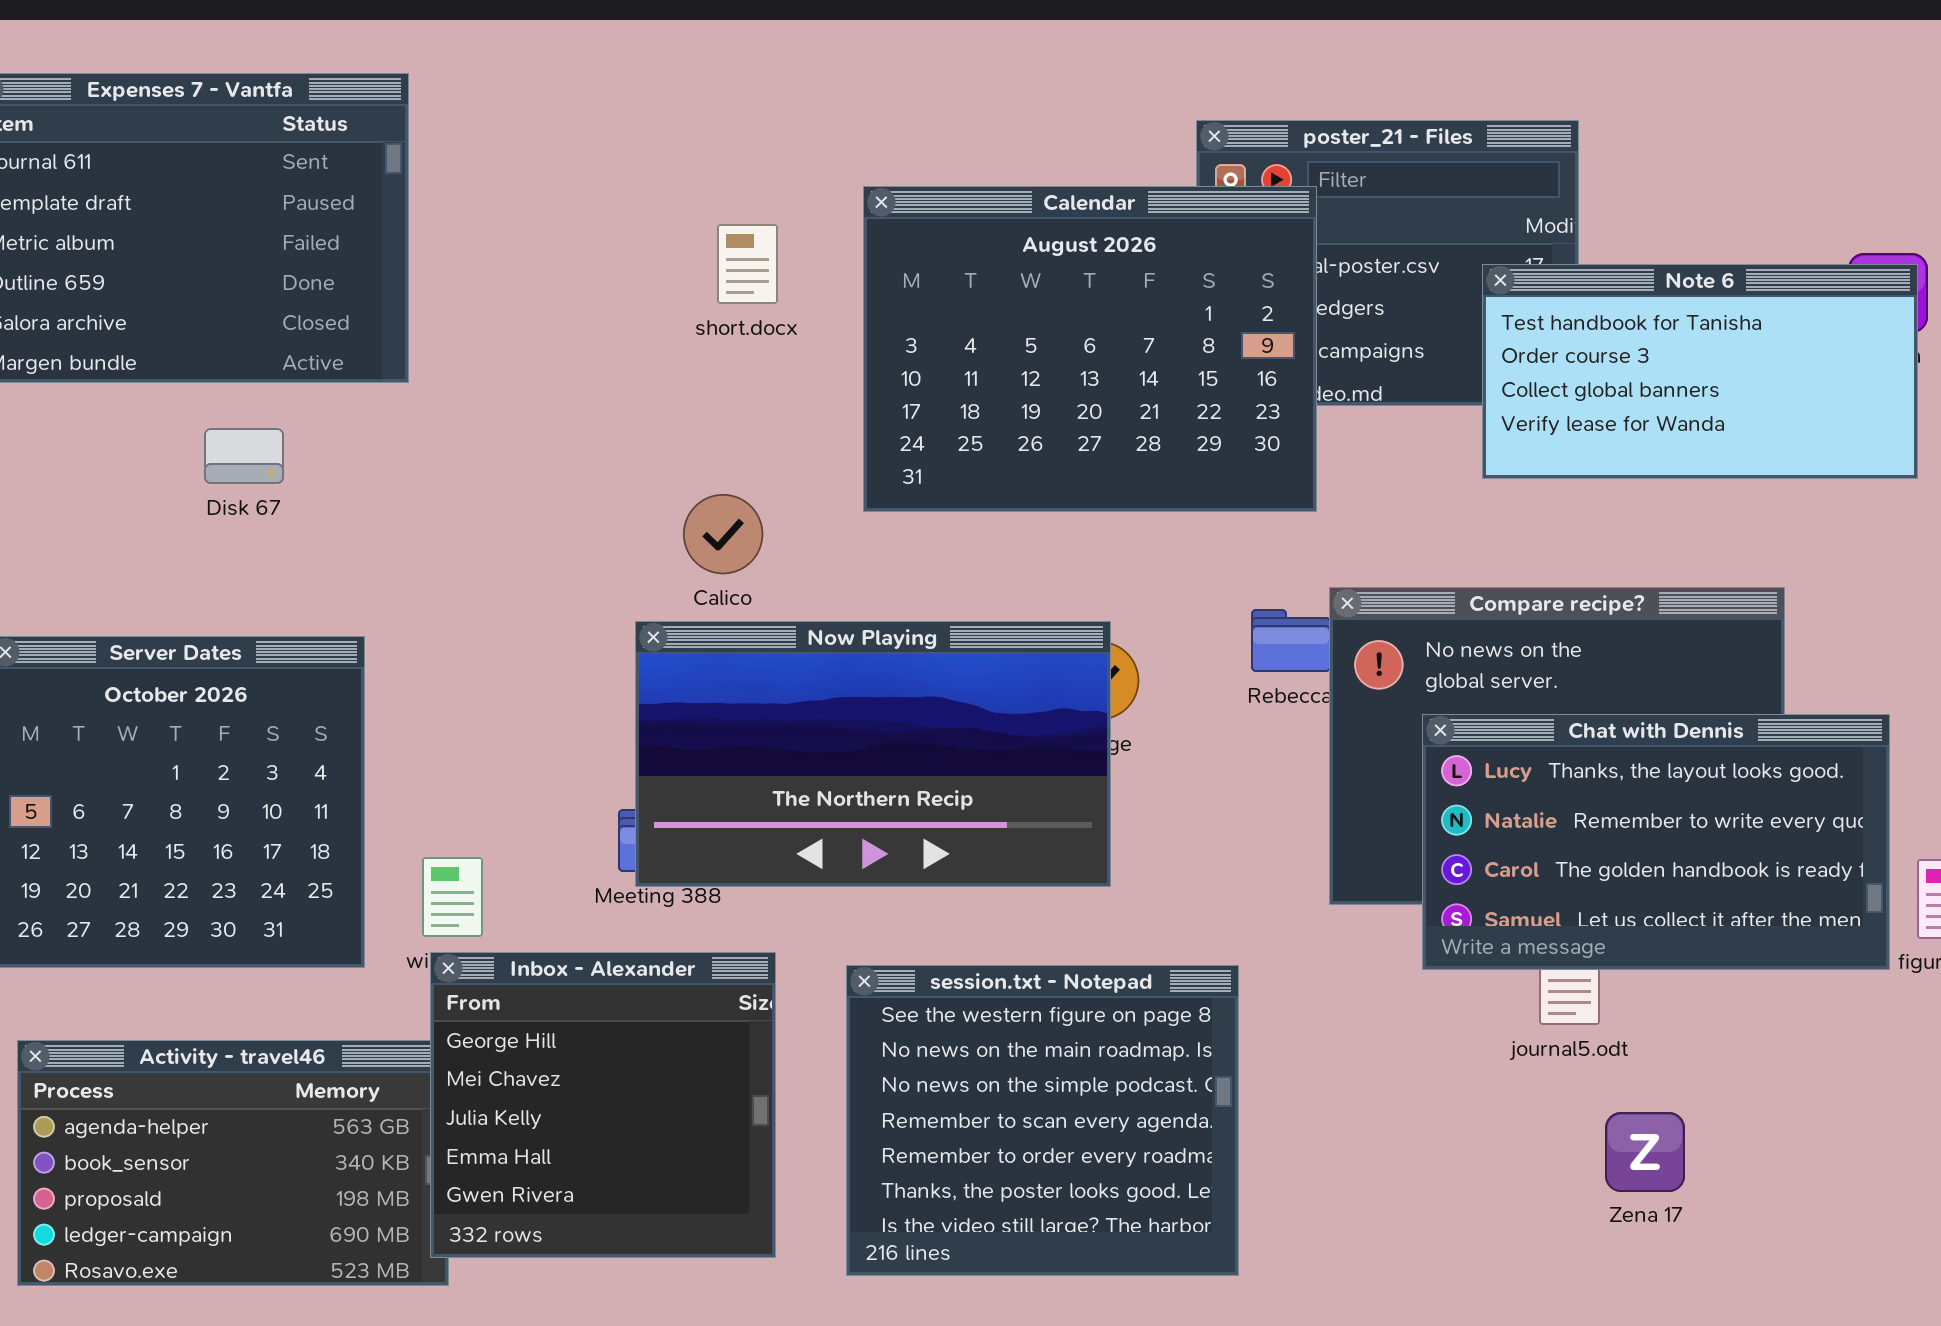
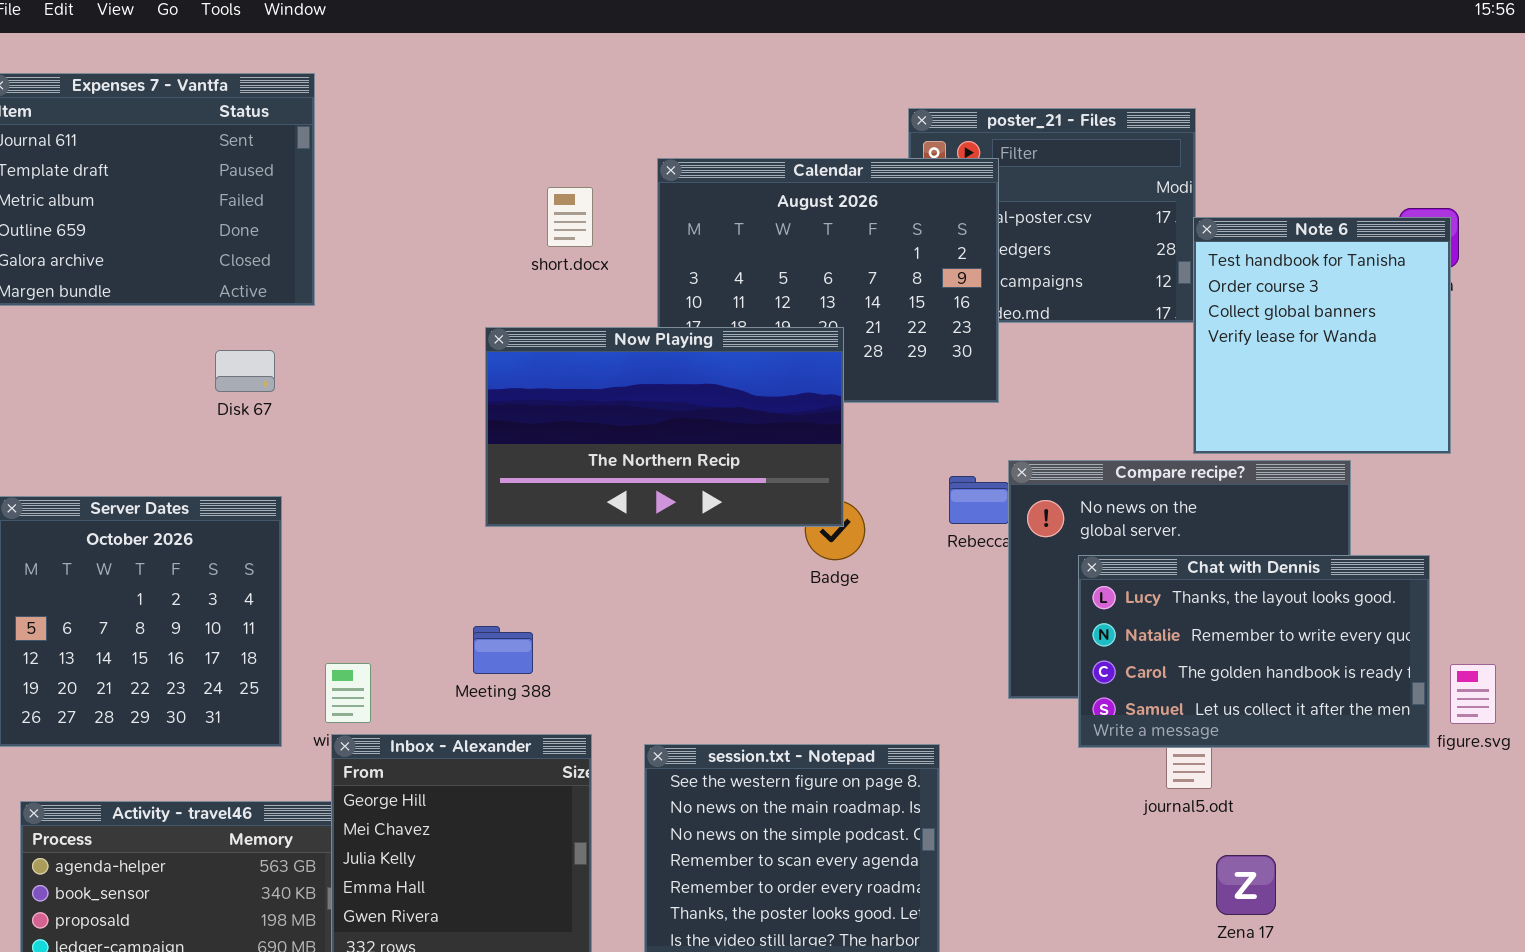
Note 6: [1482,264,1918,479] -> [1193,217,1451,454], resized
Disk 67: [204,428,284,484] -> [215,350,275,392], moved
Now Playing: [635,621,1111,887] -> [485,327,844,527], moved

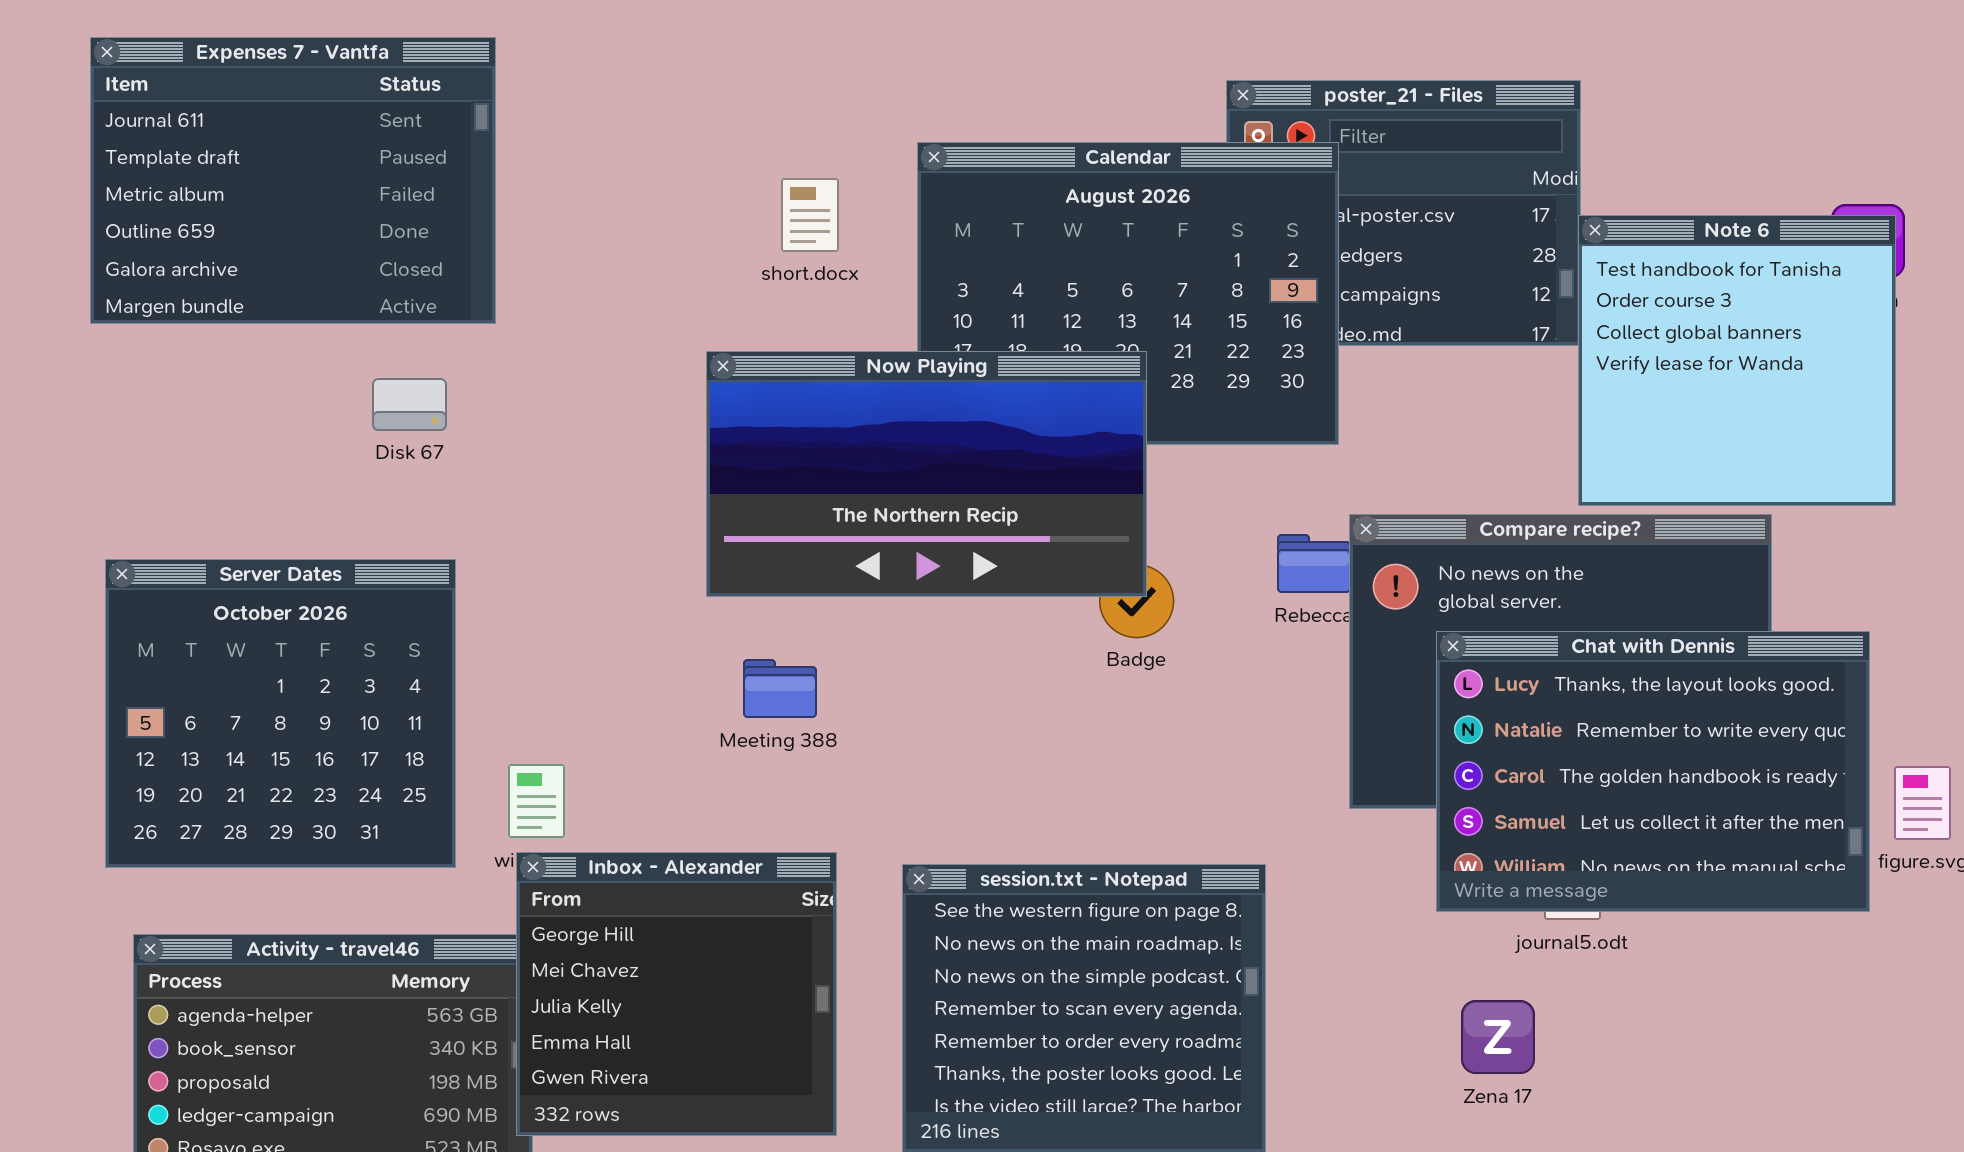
Chat with Dennis: [1078,555,1430,748] -> [1436,631,1870,912], resized
Meeting 388: [473,626,533,674] -> [743,659,817,718], moved
Zena 17: [1216,855,1276,915] -> [1461,1000,1535,1074], moved

